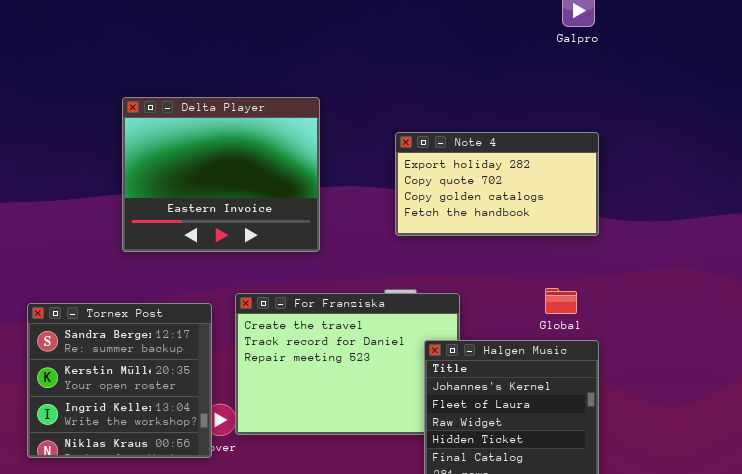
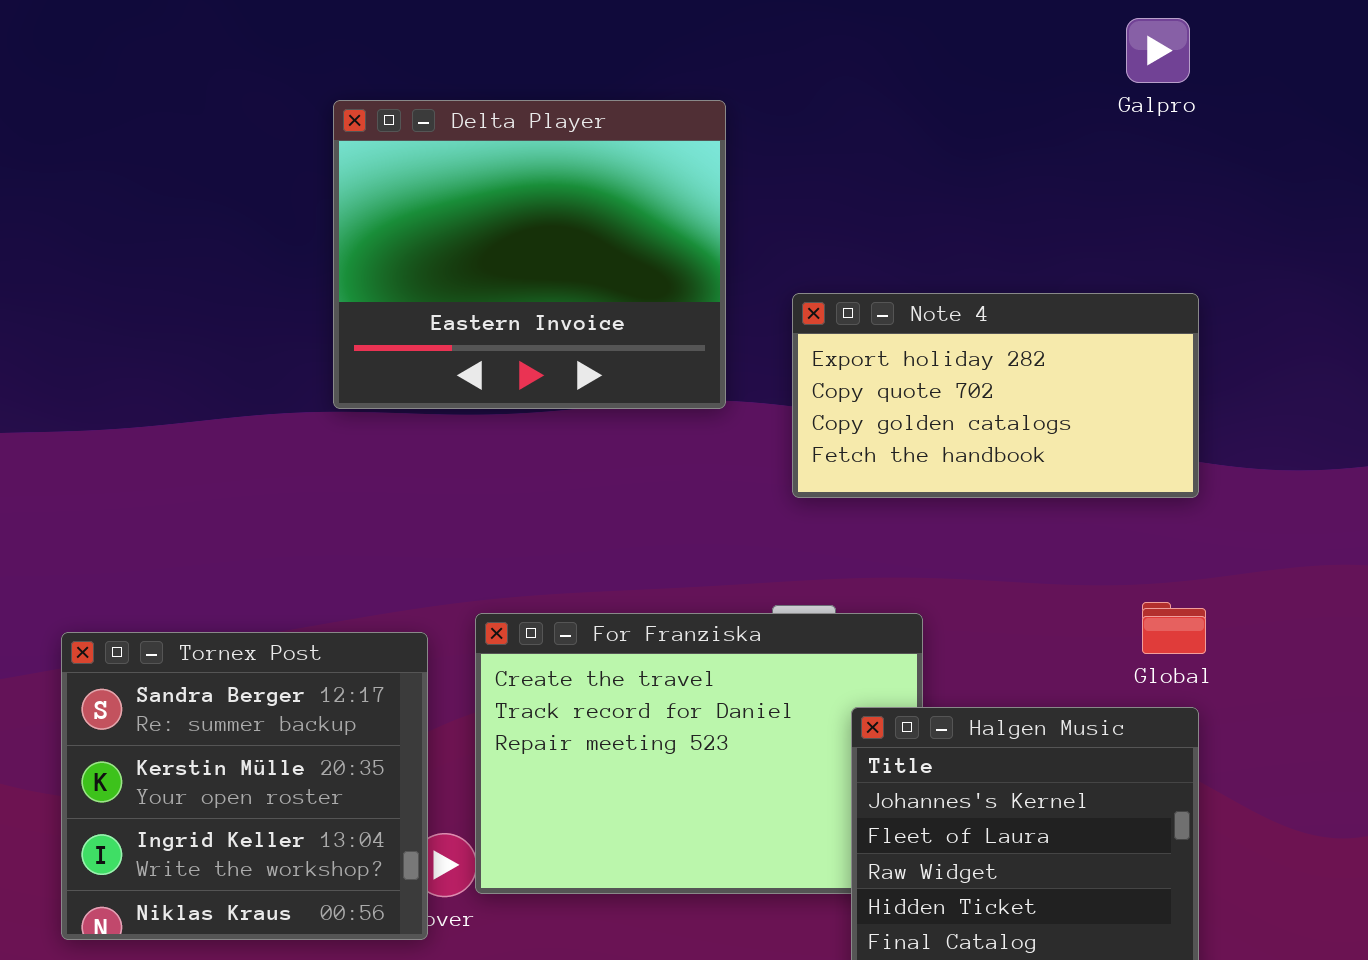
Delta Player: [122,97,320,252] -> [333,100,726,409], moved
Global: [545,288,577,314] -> [1142,602,1206,654], moved

